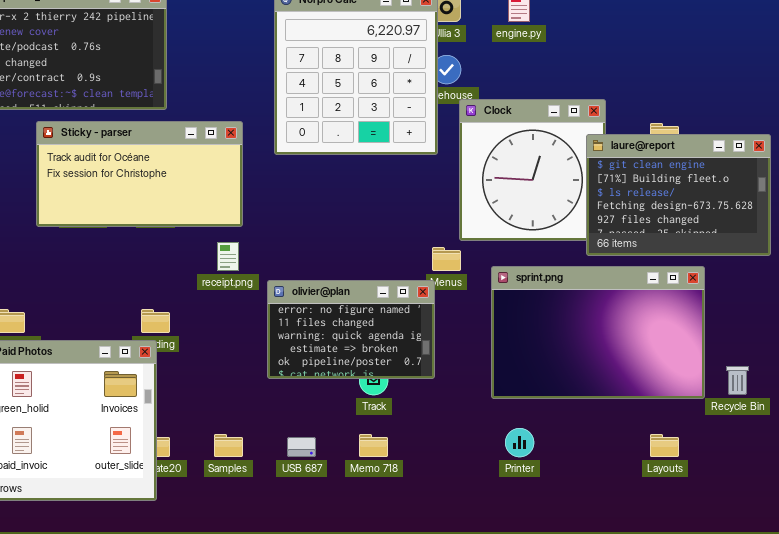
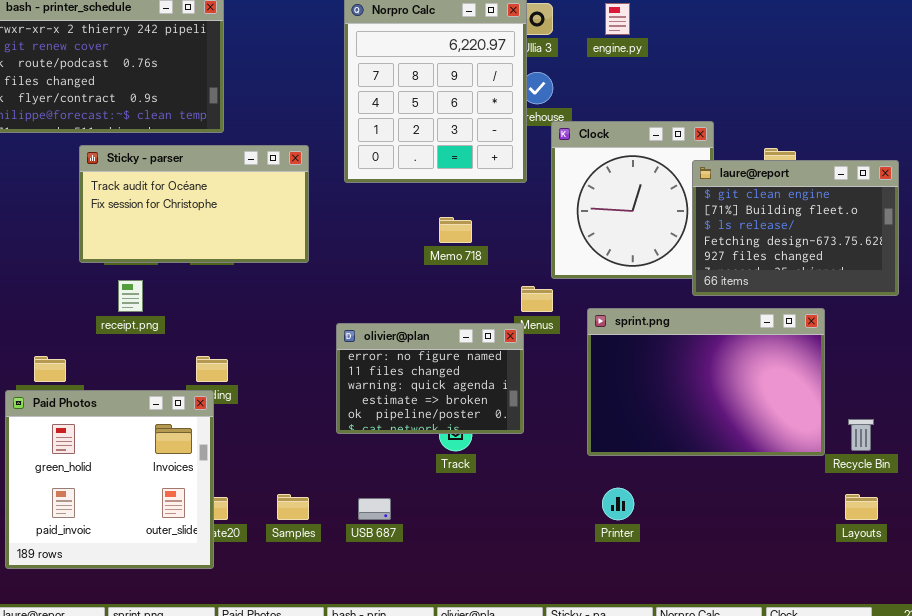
receipt.png: [217,242,239,271] -> [118,280,143,312], moved
Memo 718: [359,434,388,457] -> [439,217,472,243], moved
Layouts: [650,434,679,457] -> [845,494,878,520], moved

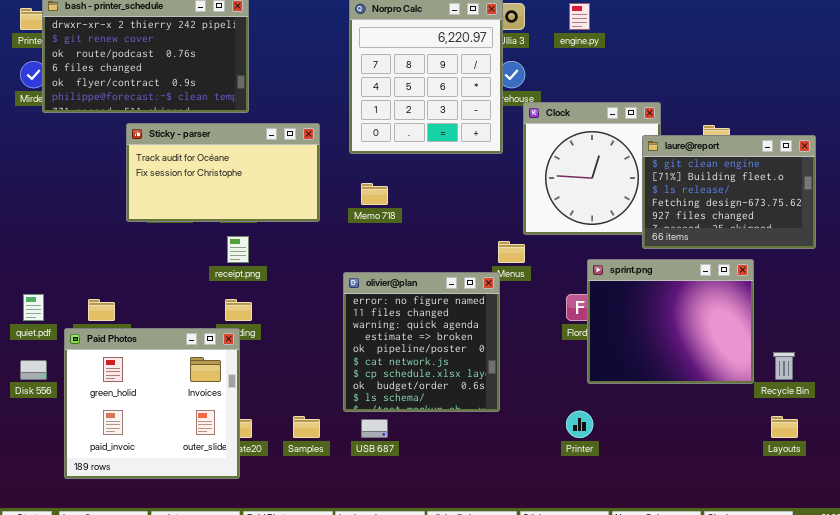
Memo 718: [439,217,472,243] -> [361,183,388,205], moved
receipt.png: [118,280,143,312] -> [227,236,249,263], moved
sprint.png: [587,308,825,456] -> [587,259,754,384], resized
olivier@plan: [336,323,524,434] -> [343,272,500,412], resized

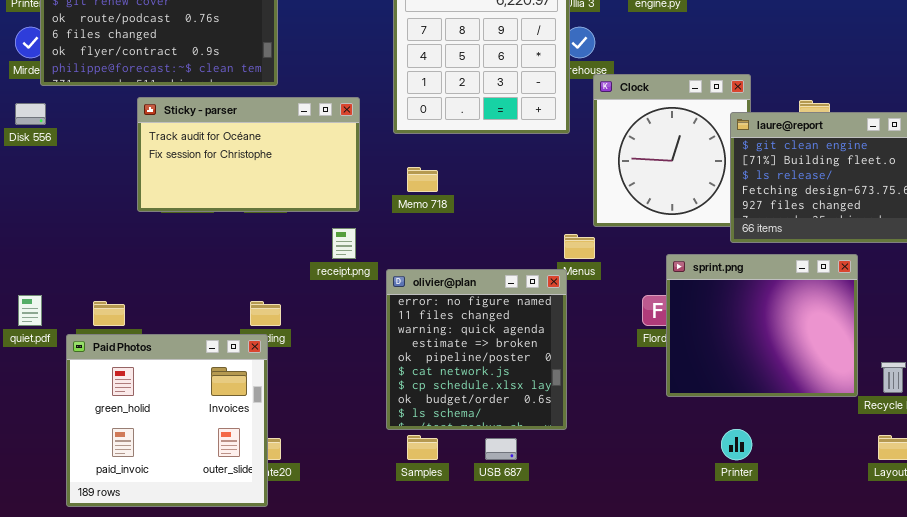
receipt.png: [227,236,249,263] -> [332,228,356,259], moved
Disk 556: [20,360,47,380] -> [15,103,46,125], moved
Printer: [566,411,593,438] -> [721,429,752,460], moved
Samples: [293,416,320,438] -> [407,435,438,460], moved
USB 687: [361,419,388,438] -> [485,438,517,460], moved

